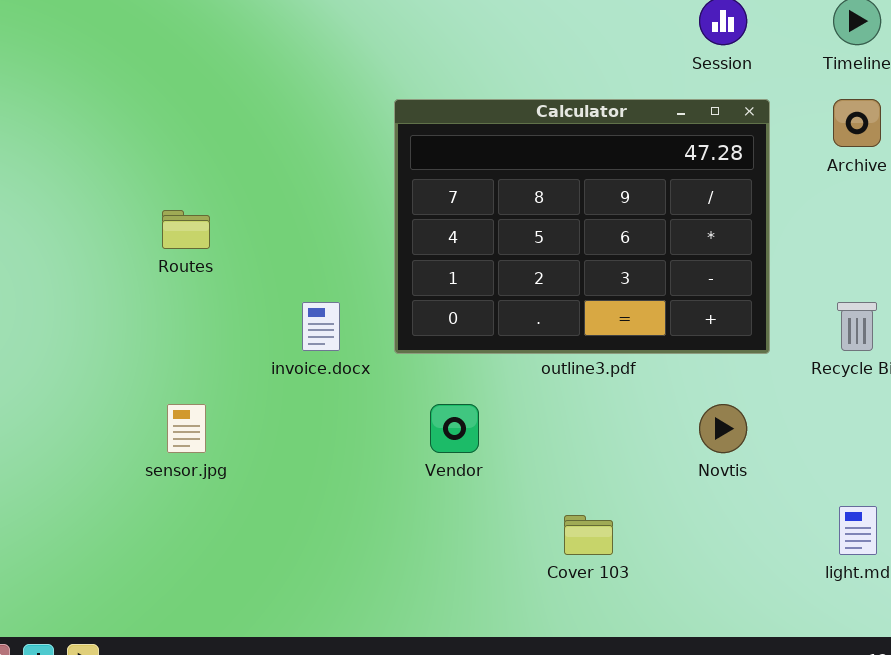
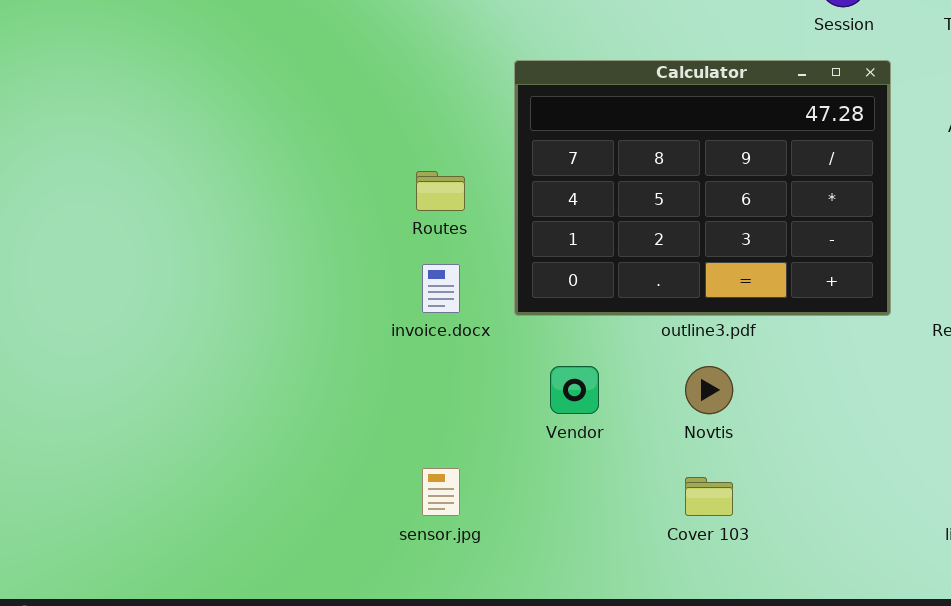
Routes: [162,210,210,249] -> [416,171,465,211], moved
sensor.jpg: [167,404,206,453] -> [422,468,460,516], moved
Novtis: [699,404,747,453] -> [685,366,733,414], moved

